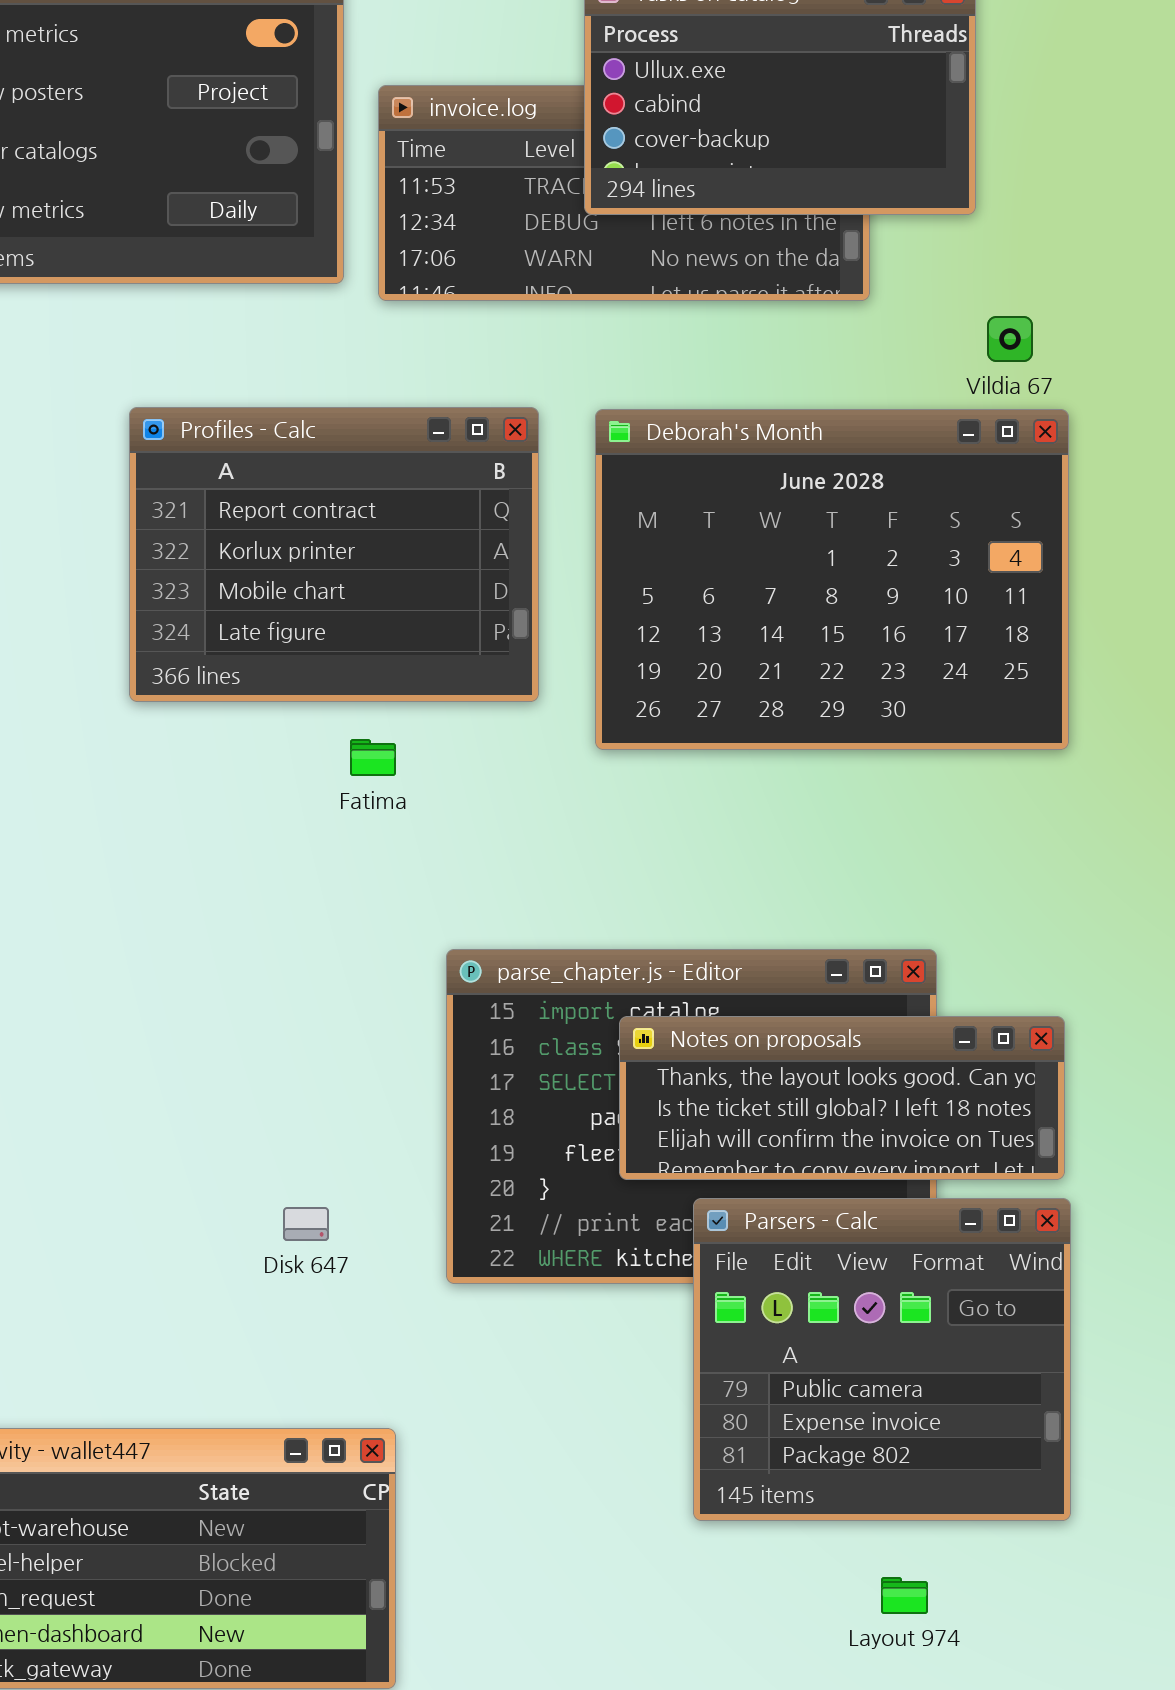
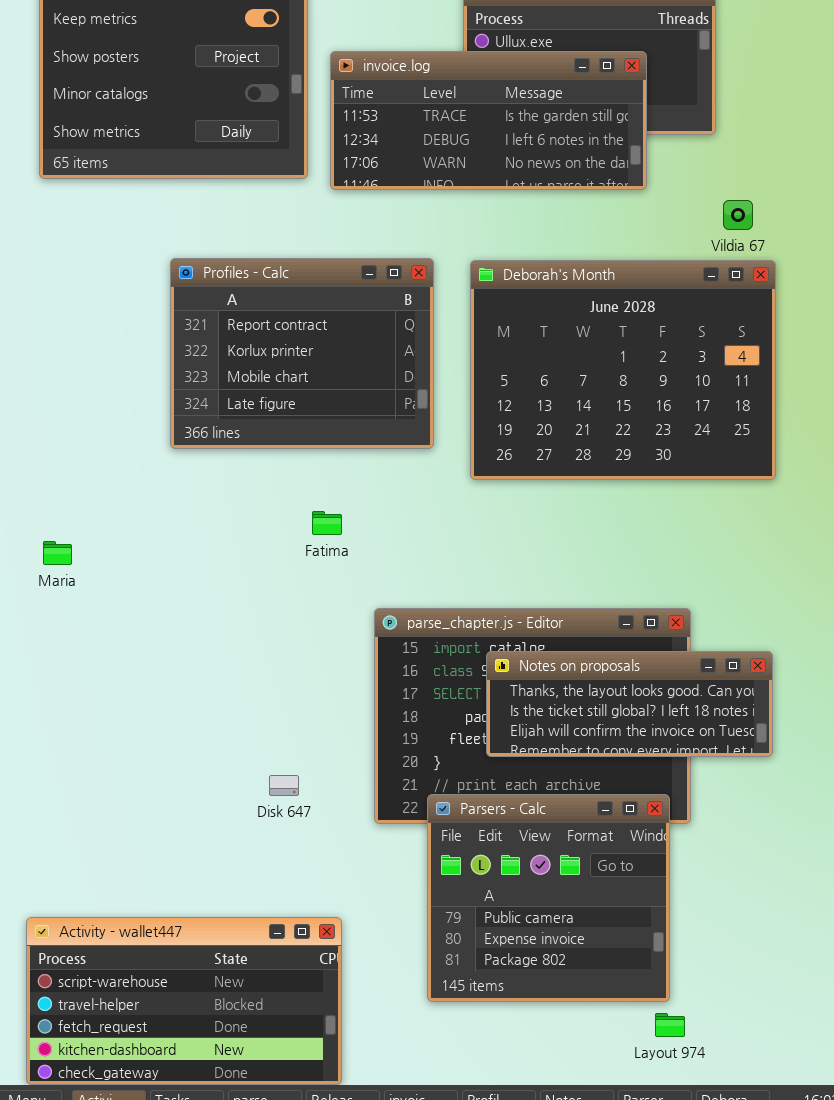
invoice.log: [378,85,870,301] -> [330,51,647,190], raised
Fatima: [350,739,396,776] -> [312,511,342,535], moved
Parsers - Calc: [693,1198,1071,1521] -> [427,794,670,1002], moved

